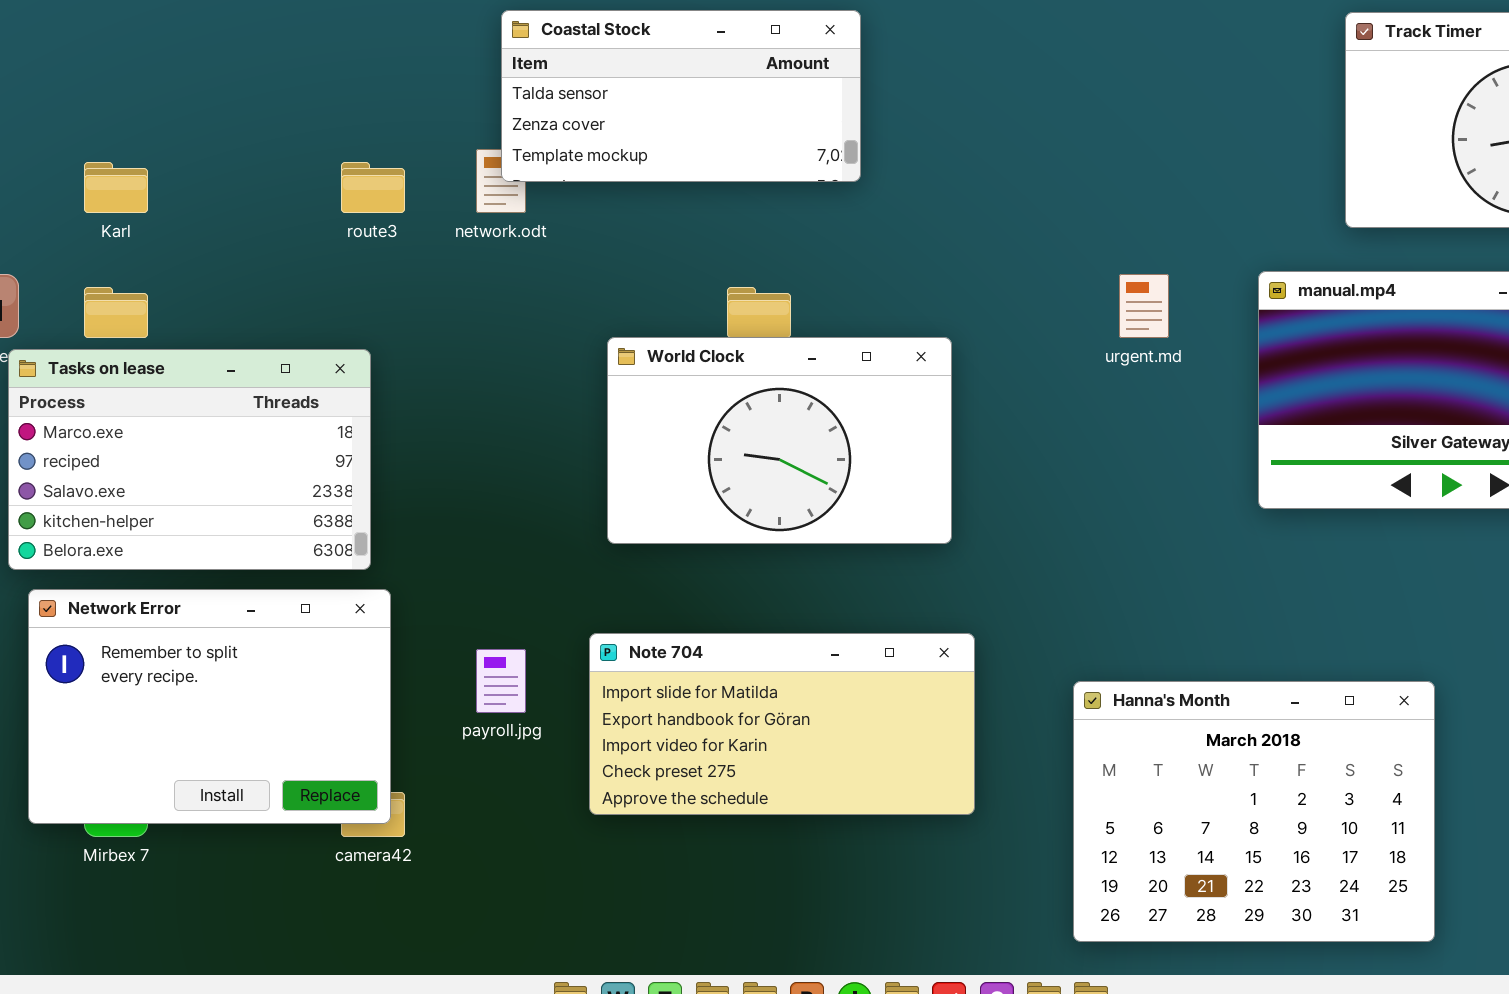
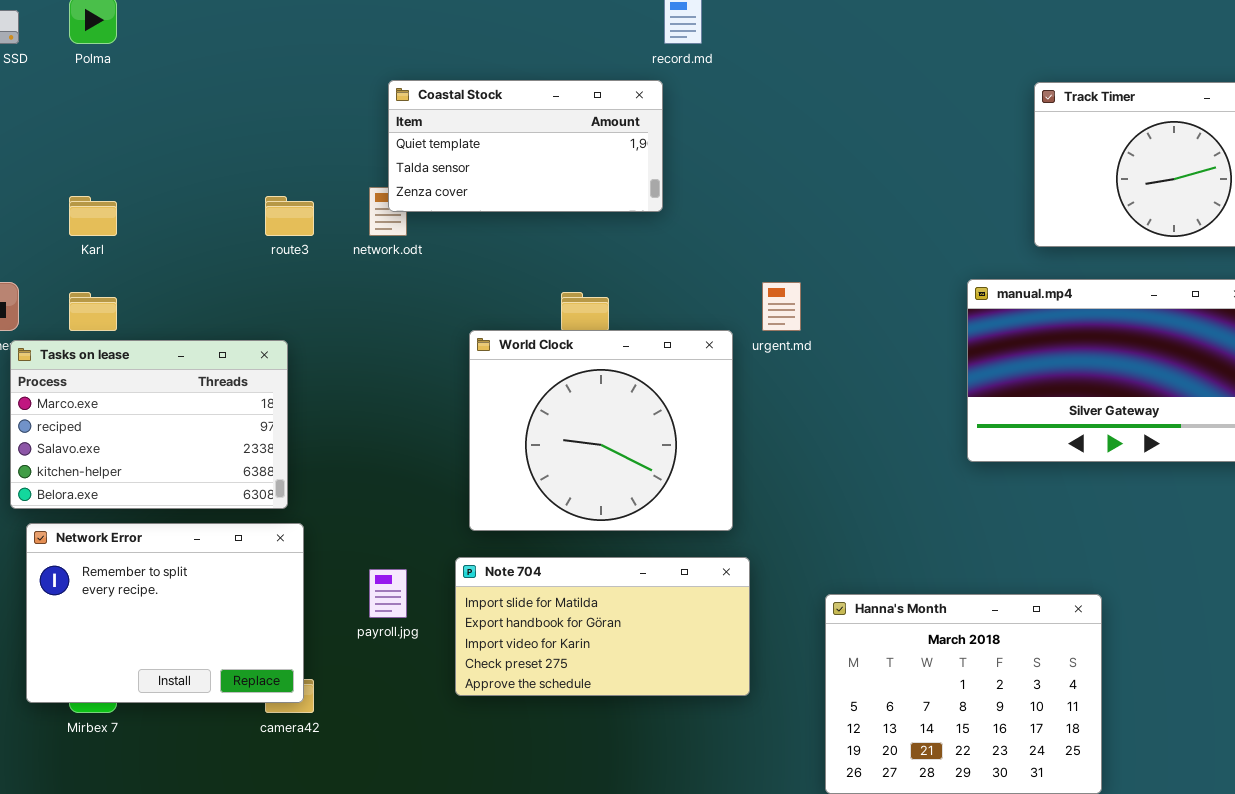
Coastal Stock: [501,10,861,182] -> [388,80,663,212], scrolled up 1 row
urgent.md: [1119,274,1169,338] -> [762,282,801,331], moved
World Clock: [607,337,952,544] -> [469,330,733,531], resized

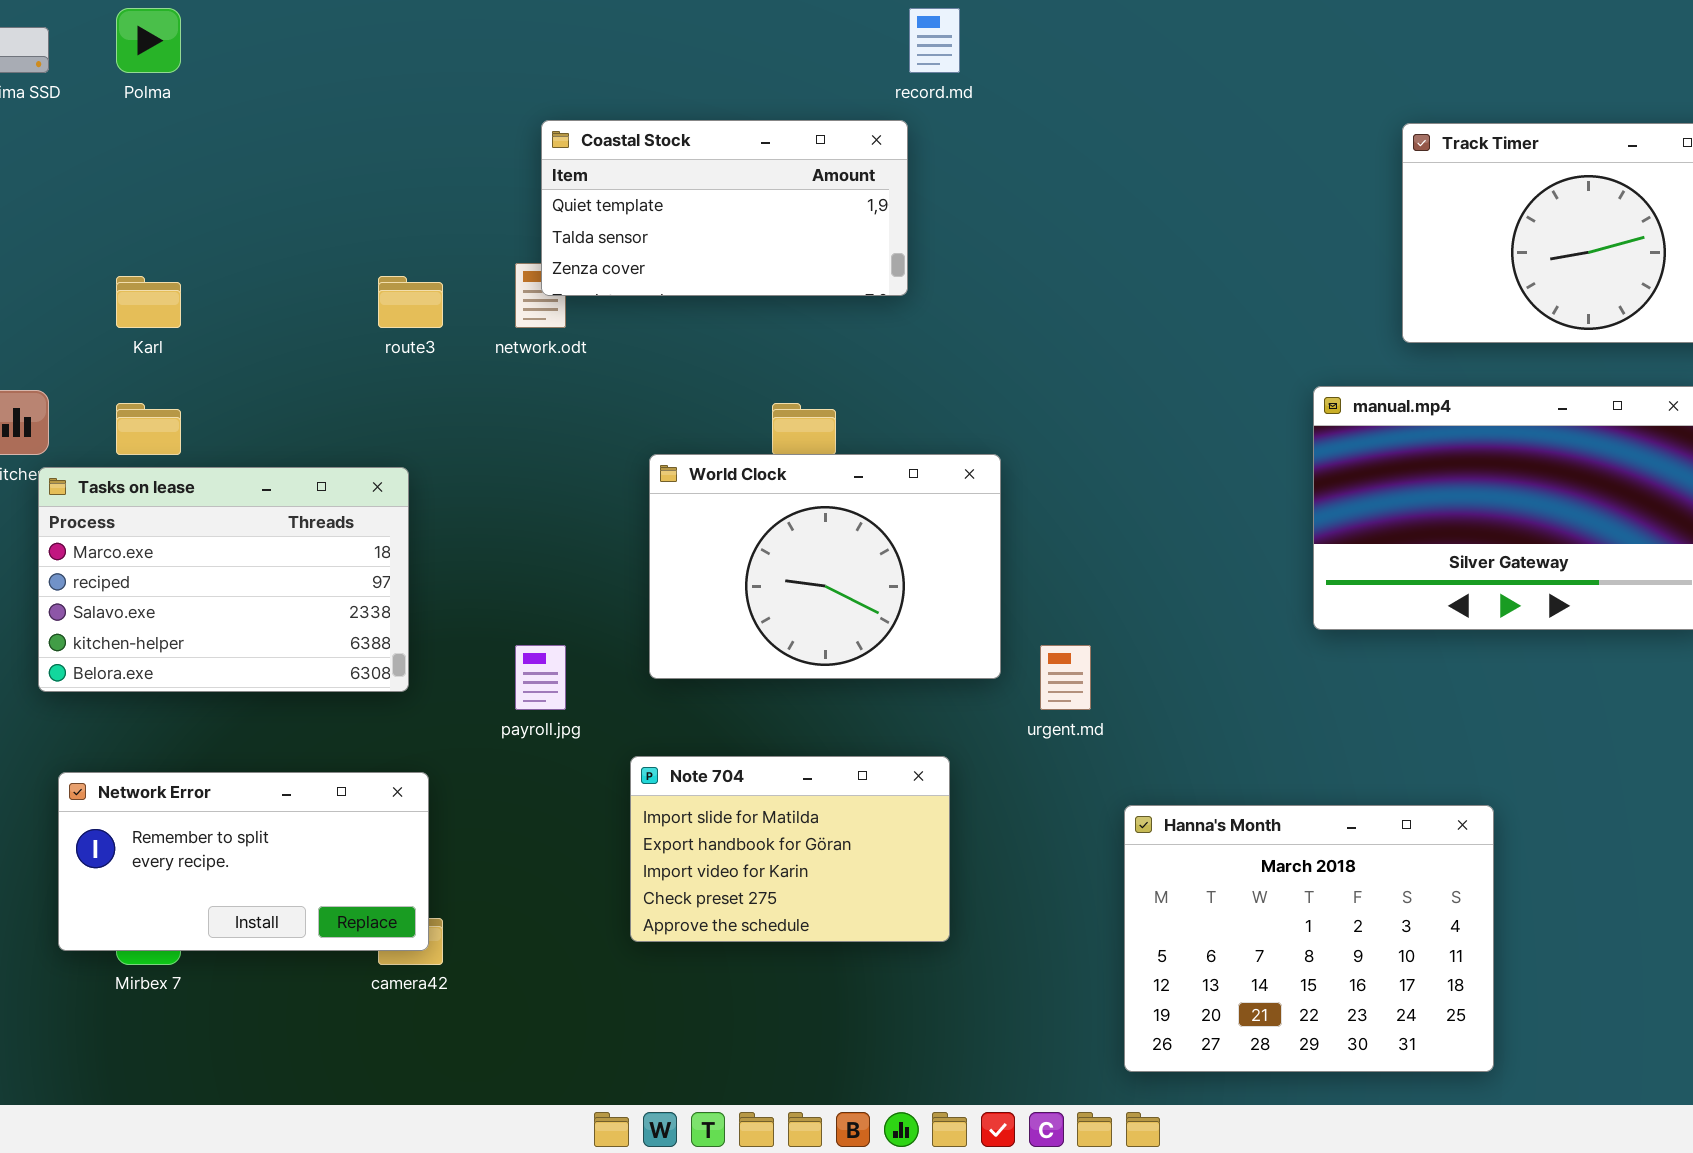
urgent.md: [762,282,801,331] -> [1040,645,1091,710], moved
World Clock: [469,330,733,531] -> [649,454,1001,679], resized
Network Error: [26,523,304,703] -> [58,772,429,951], resized
Note 704: [455,557,750,696] -> [630,756,950,942], resized
payroll.jpg: [369,569,407,618] -> [515,645,566,710], moved

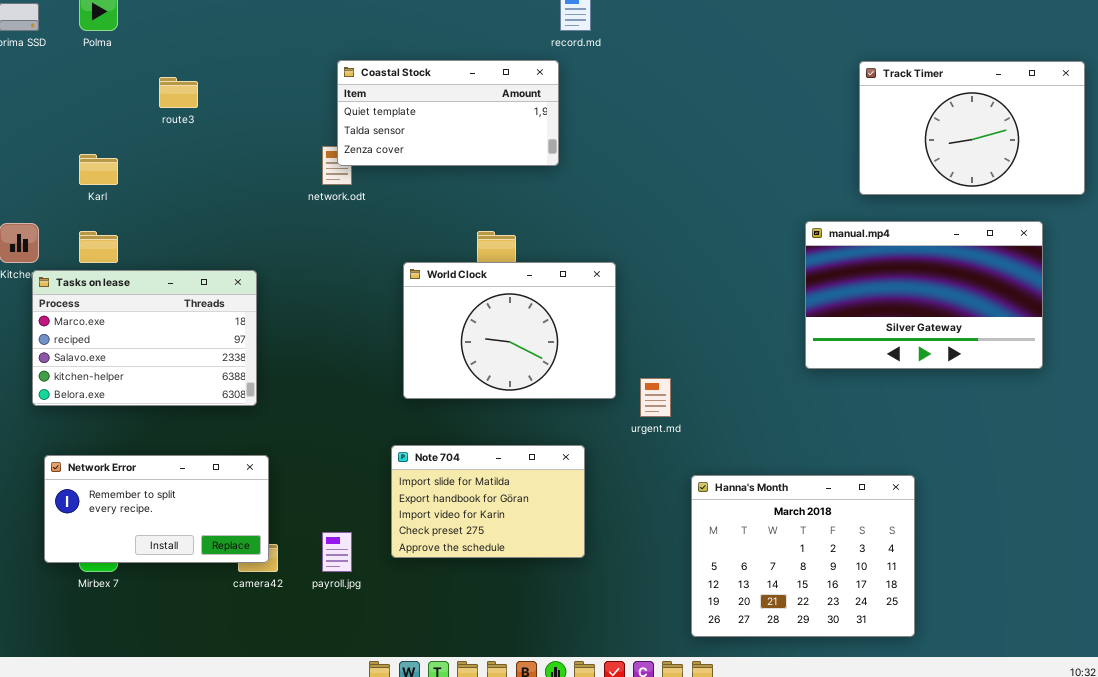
route3: [378,276,443,328] -> [159,77,198,108], moved
payroll.jpg: [515,645,566,710] -> [322,532,352,572], moved

